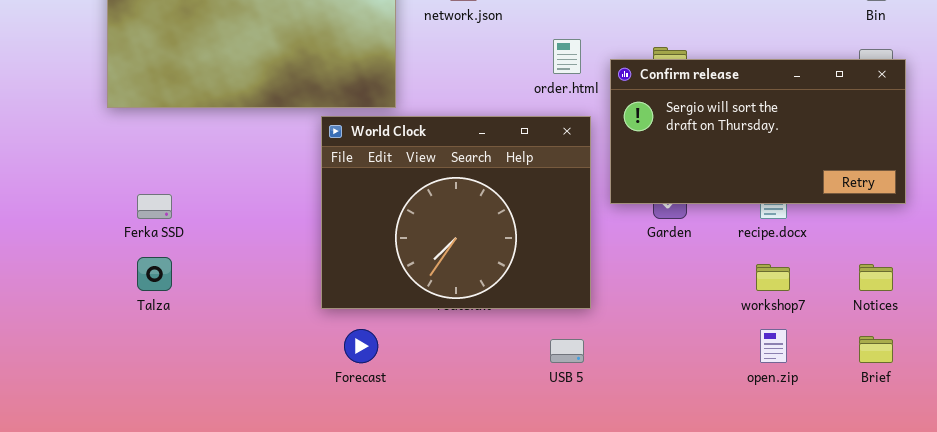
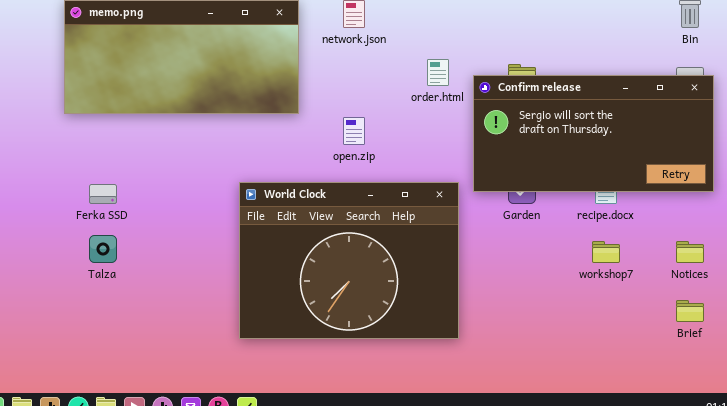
World Clock: [321,116,591,309] -> [239,182,459,339], moved
open.zip: [760,329,787,363] -> [343,117,365,145], moved

